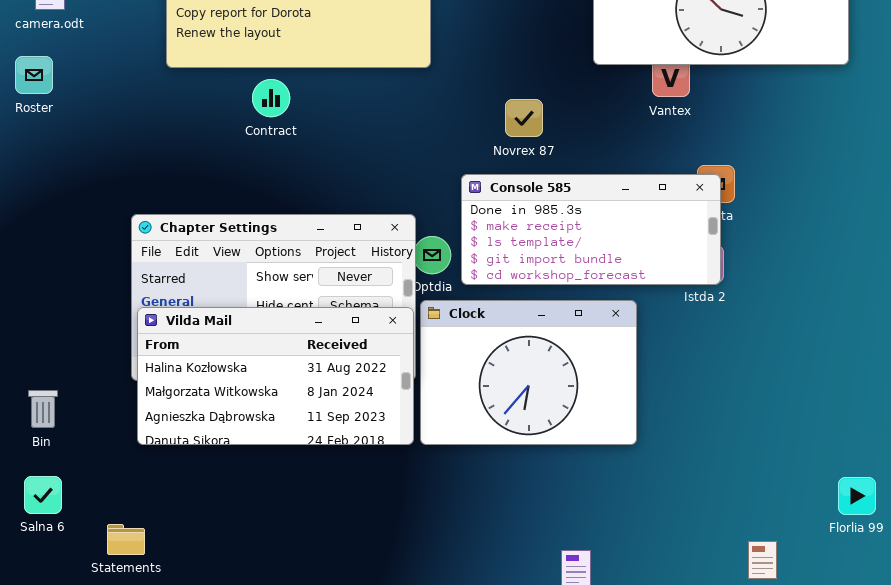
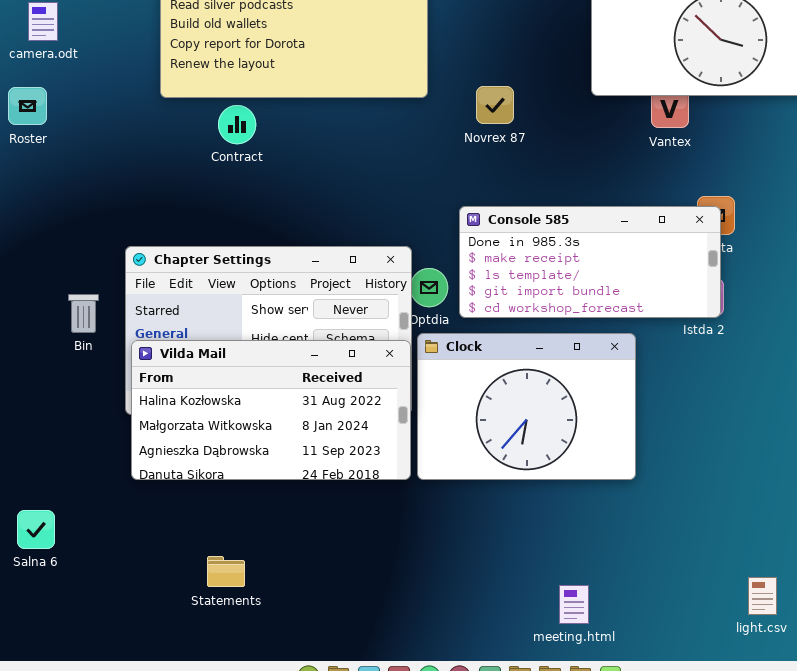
Contract: [252,79,290,117] -> [218,105,256,144], moved
Novrex 87: [505,99,543,137] -> [476,86,514,124], moved
Bin: [28,390,58,428] -> [68,294,99,333], moved
Statements: [107,524,145,555] -> [207,556,245,587], moved

